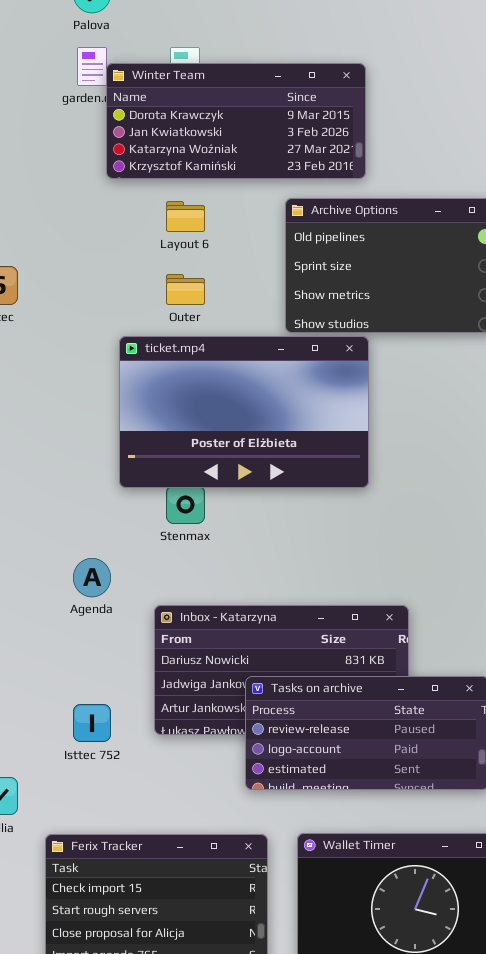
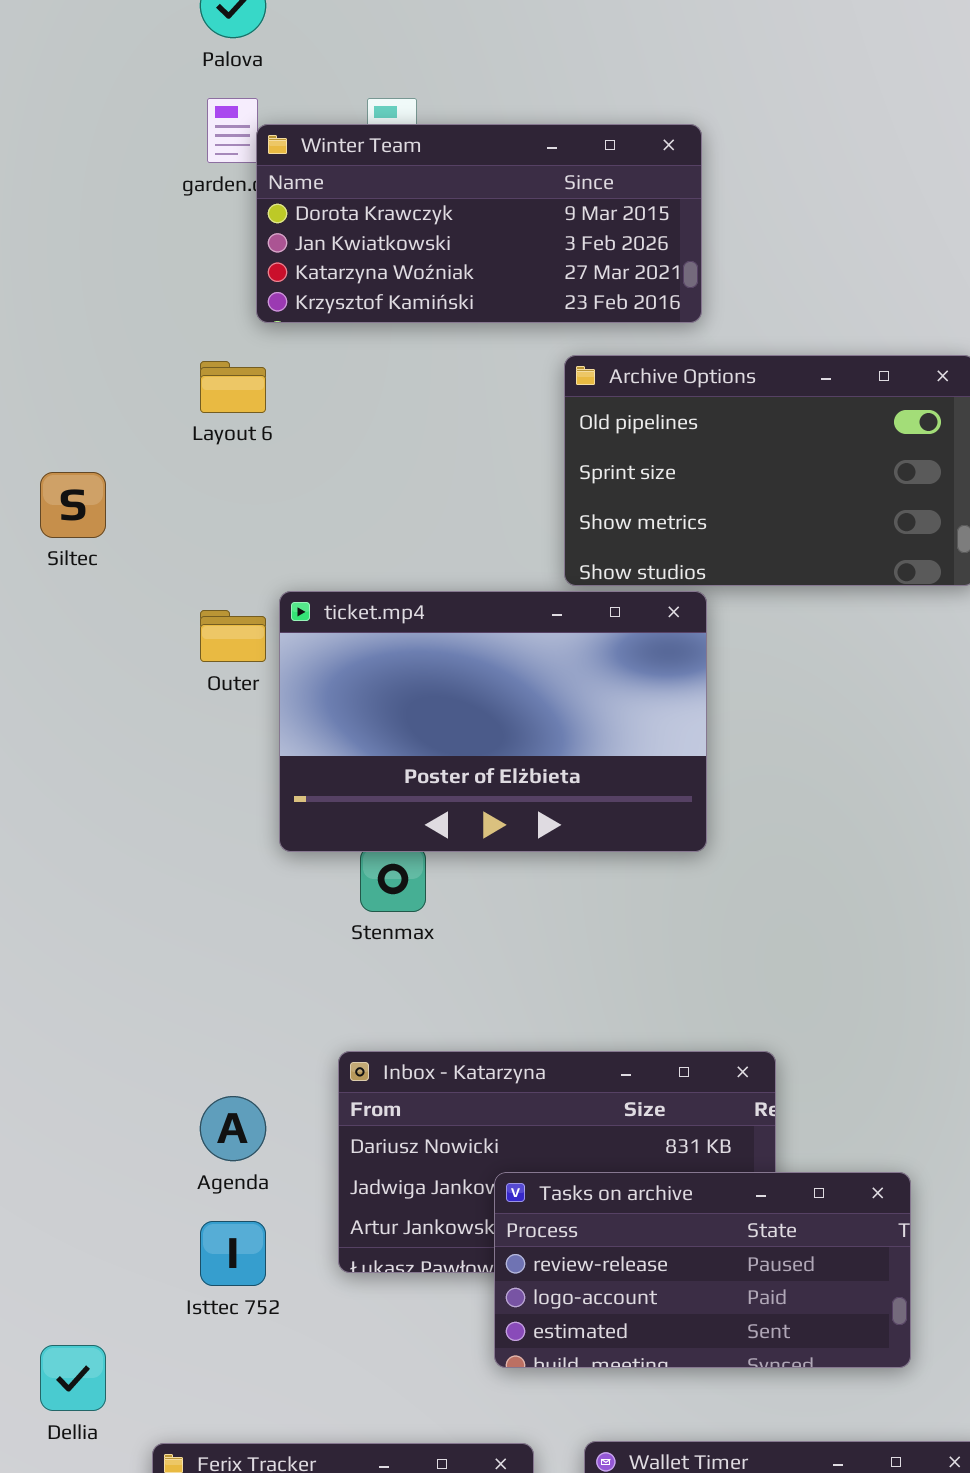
Layout 6: [166,201,205,232] -> [200,361,266,413], moved
Outer: [166,274,205,305] -> [200,610,266,662], moved
Agenda: [73,558,111,597] -> [200,1096,266,1161], moved

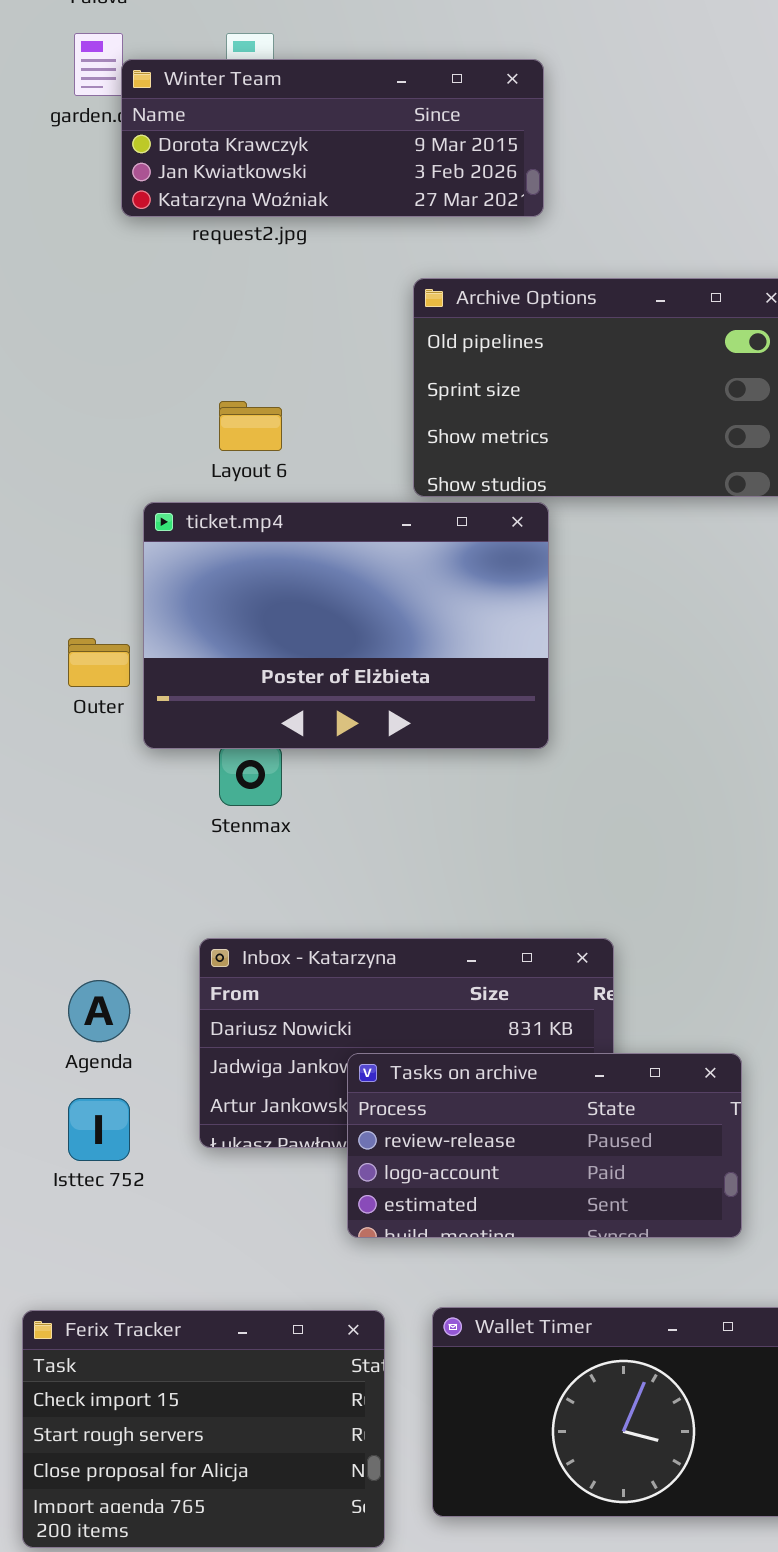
Winter Team: [256,124,702,323] -> [121,59,544,217], resized
Layout 6: [200,361,266,413] -> [219,401,282,451], moved
Outer: [200,610,266,662] -> [68,638,130,687], moved

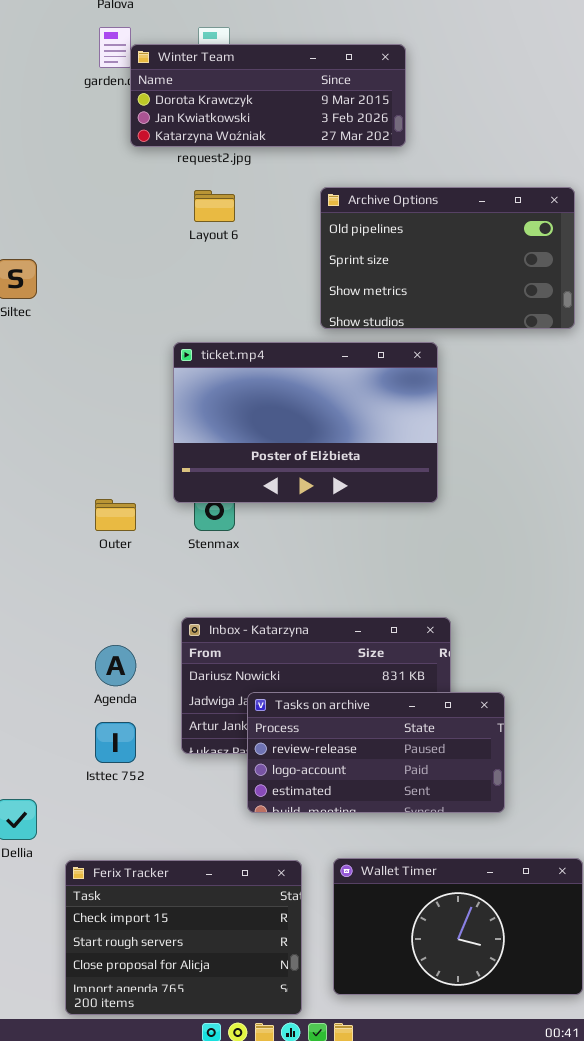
Layout 6: [219,401,282,451] -> [194,190,235,222], moved
ticket.mp4: [143,502,549,749] -> [173,342,438,503], moved
Outer: [68,638,130,687] -> [95,499,136,531], moved
Tasks on archive: [347,1053,742,1238] -> [247,692,505,813], moved

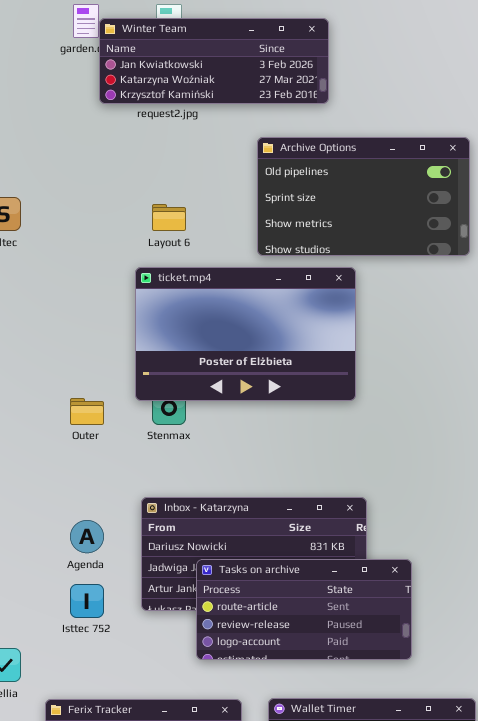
Winter Team: [130,44,406,147] -> [99,18,329,104], scrolled down 1 row
Layout 6: [194,190,235,222] -> [152,204,186,231], moved
Tasks on archive: [247,692,505,813] -> [196,559,412,660], scrolled up 1 row

